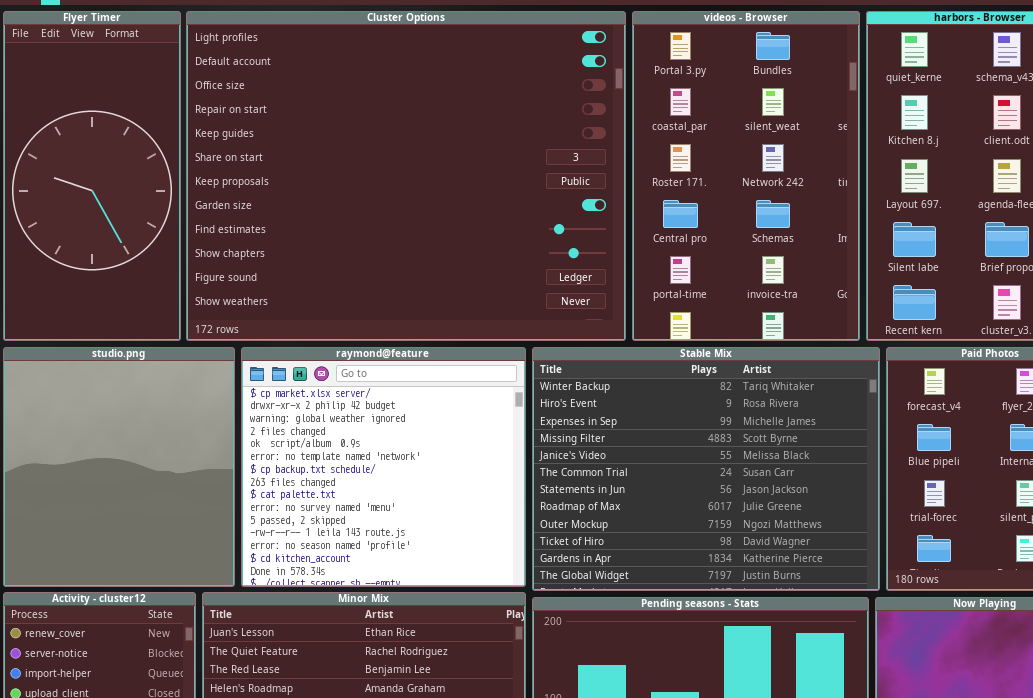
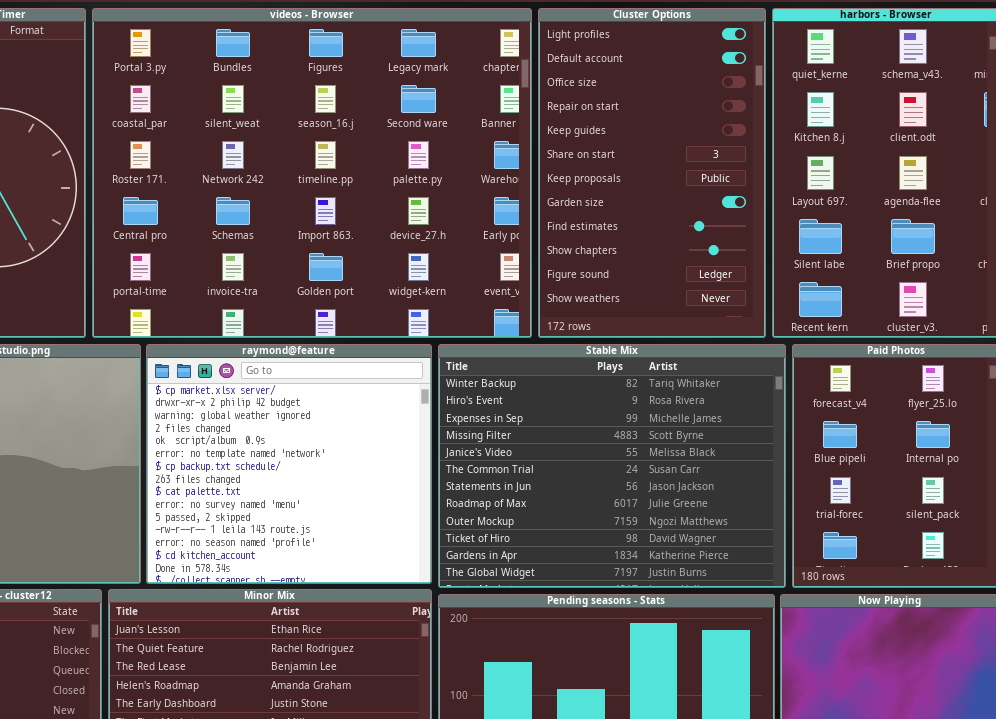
Cluster Options: [186,11,626,341] -> [538,8,766,338], moved, resized
videos - Browser: [632,11,860,341] -> [92,8,532,338], moved, resized

